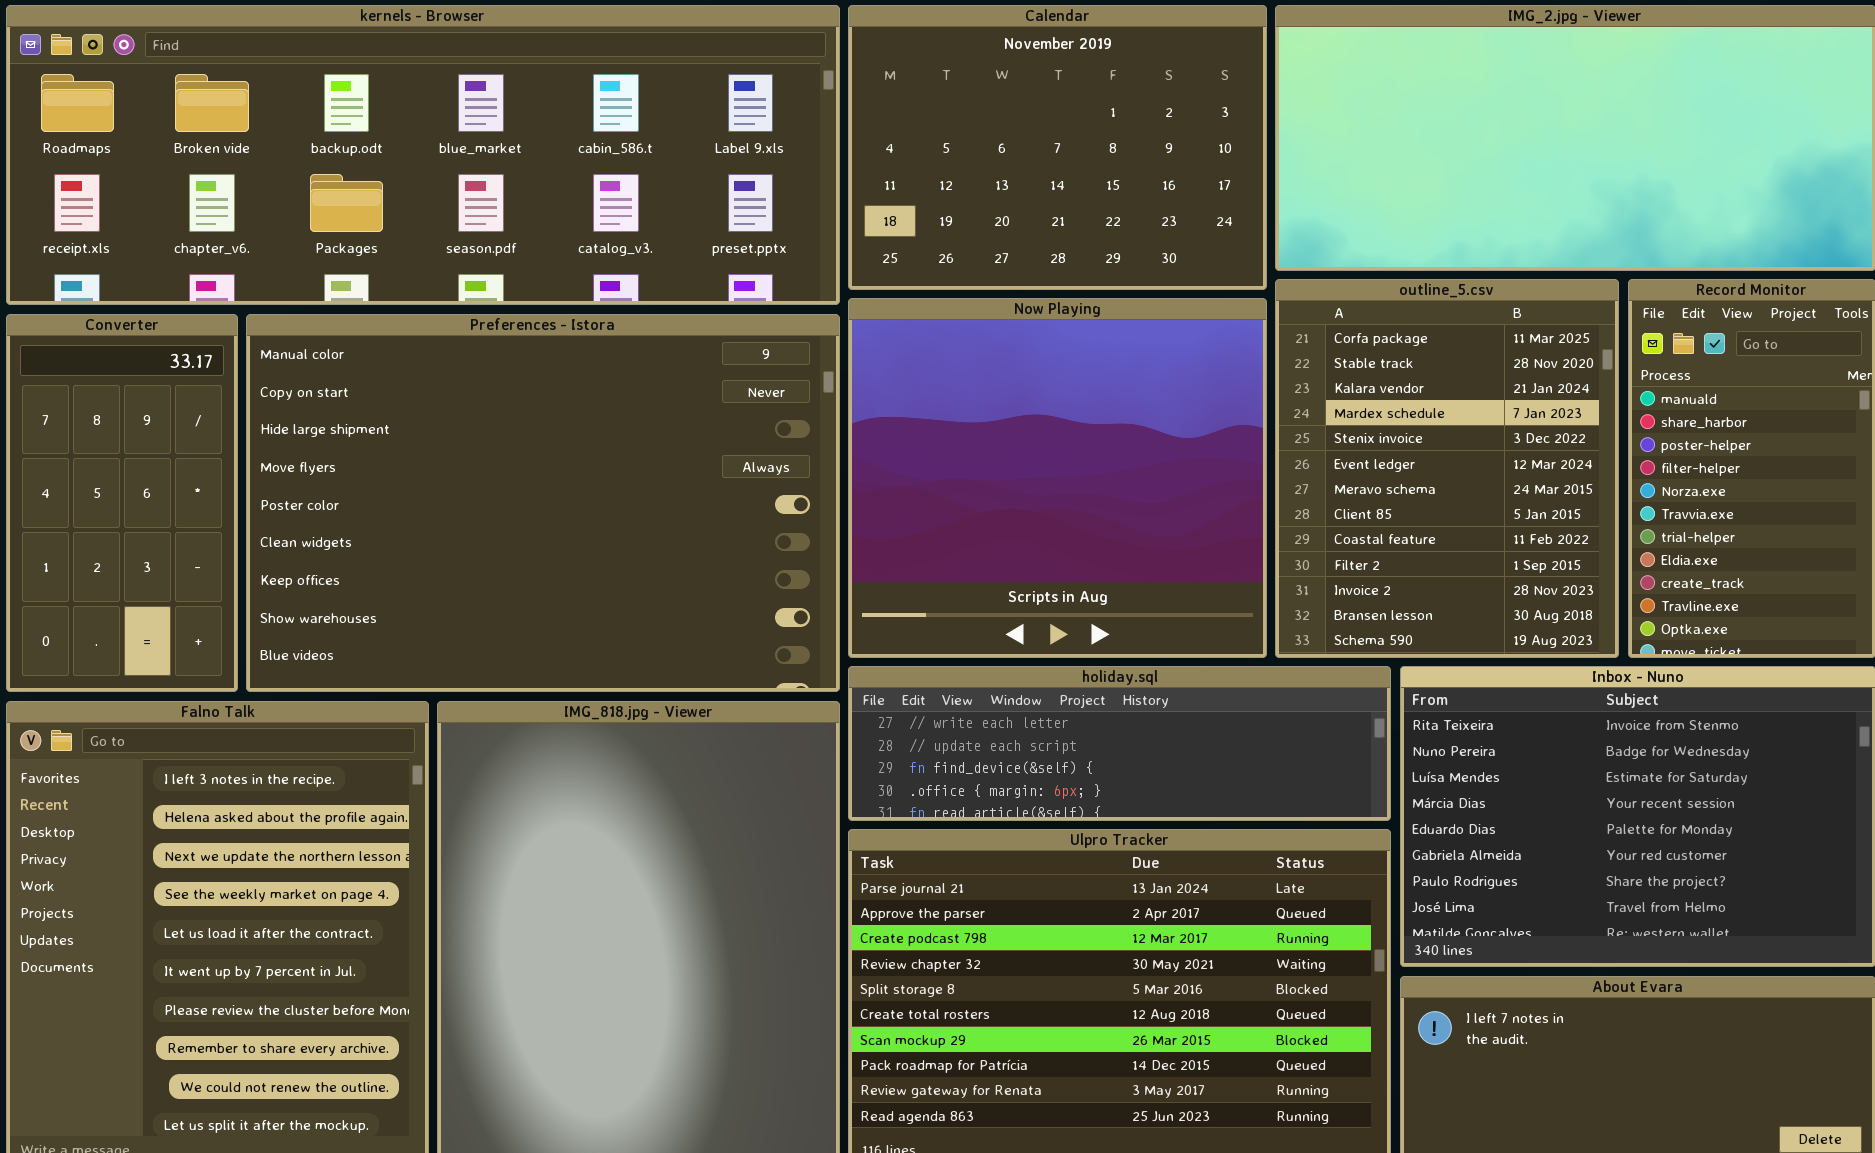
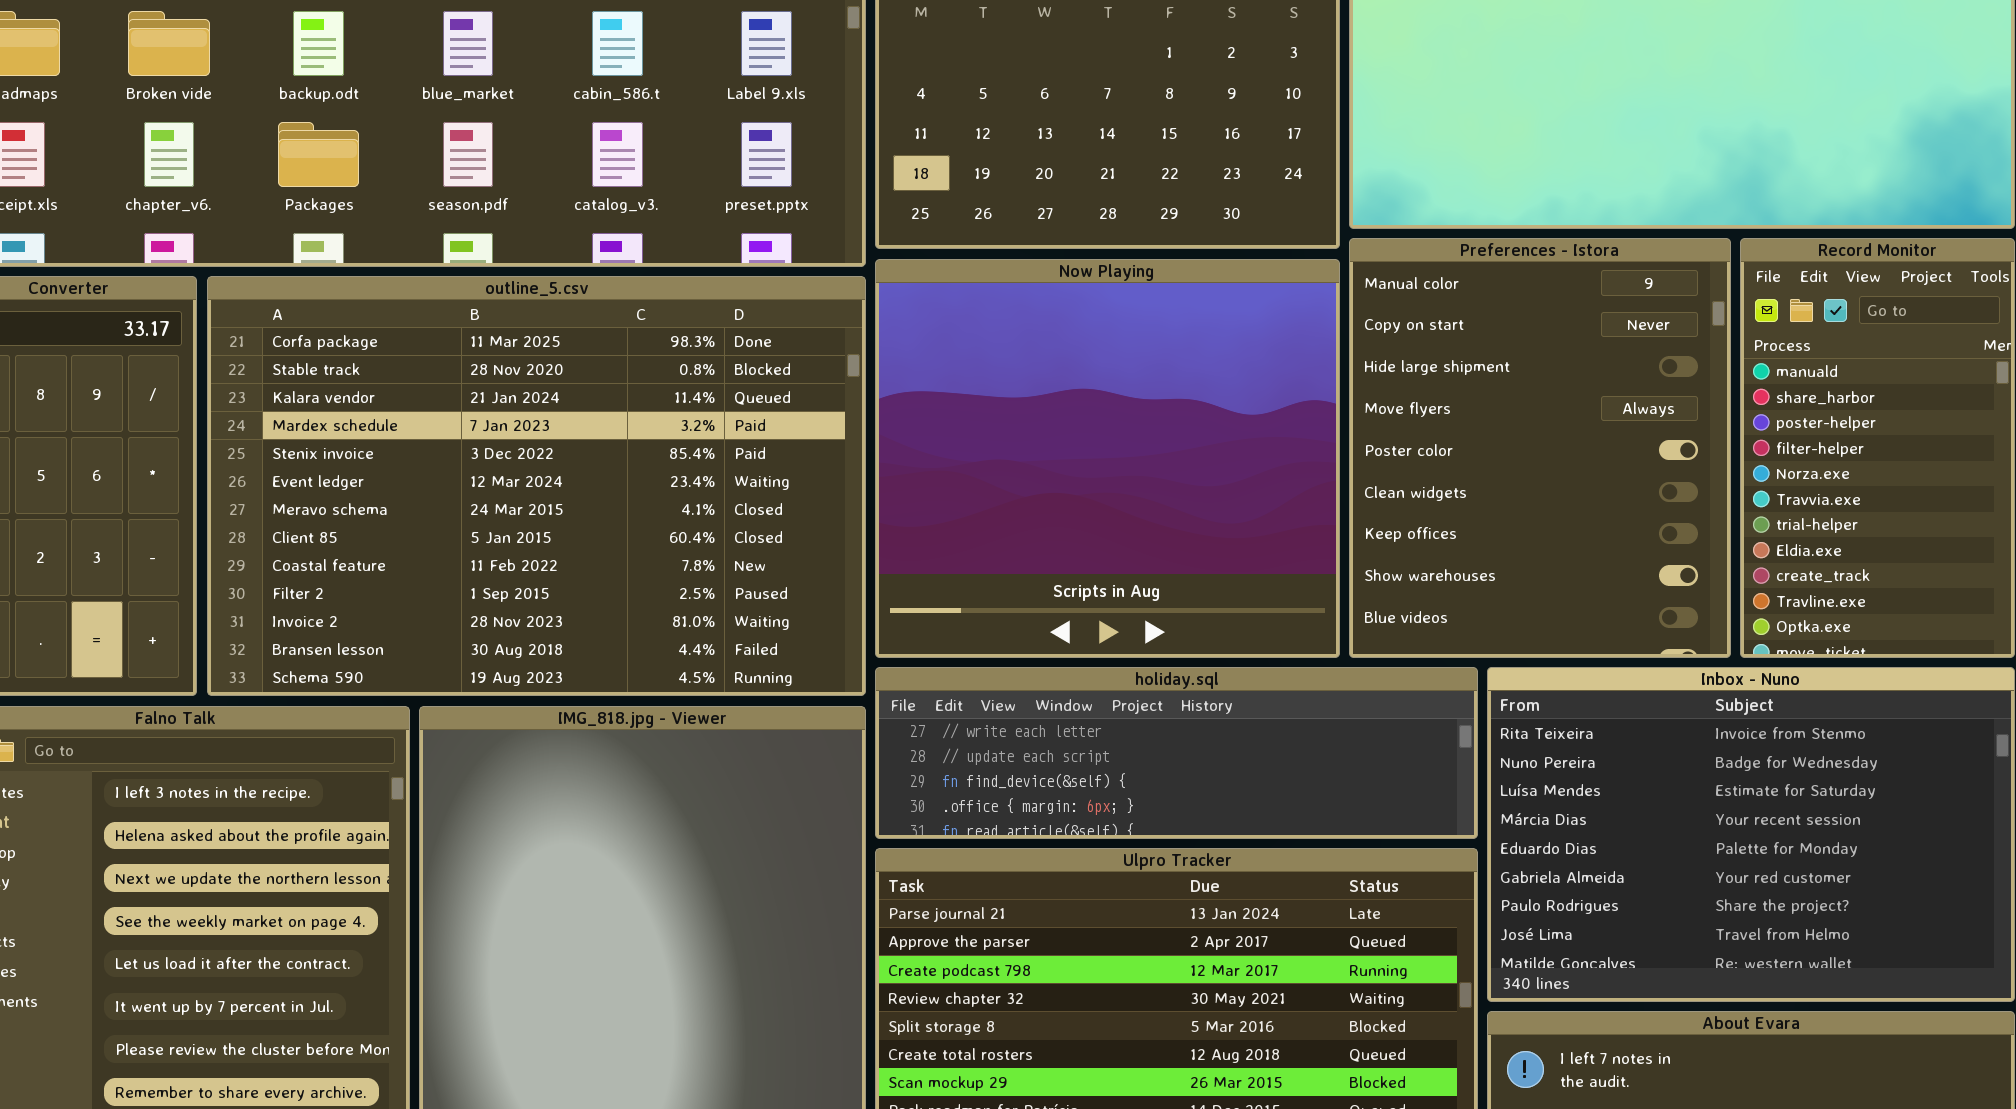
outline_5.csv: [1275,279,1619,658] -> [207,276,866,696], moved, resized
Preferences - Istora: [246,314,840,692] -> [1349,238,1731,658], moved, resized

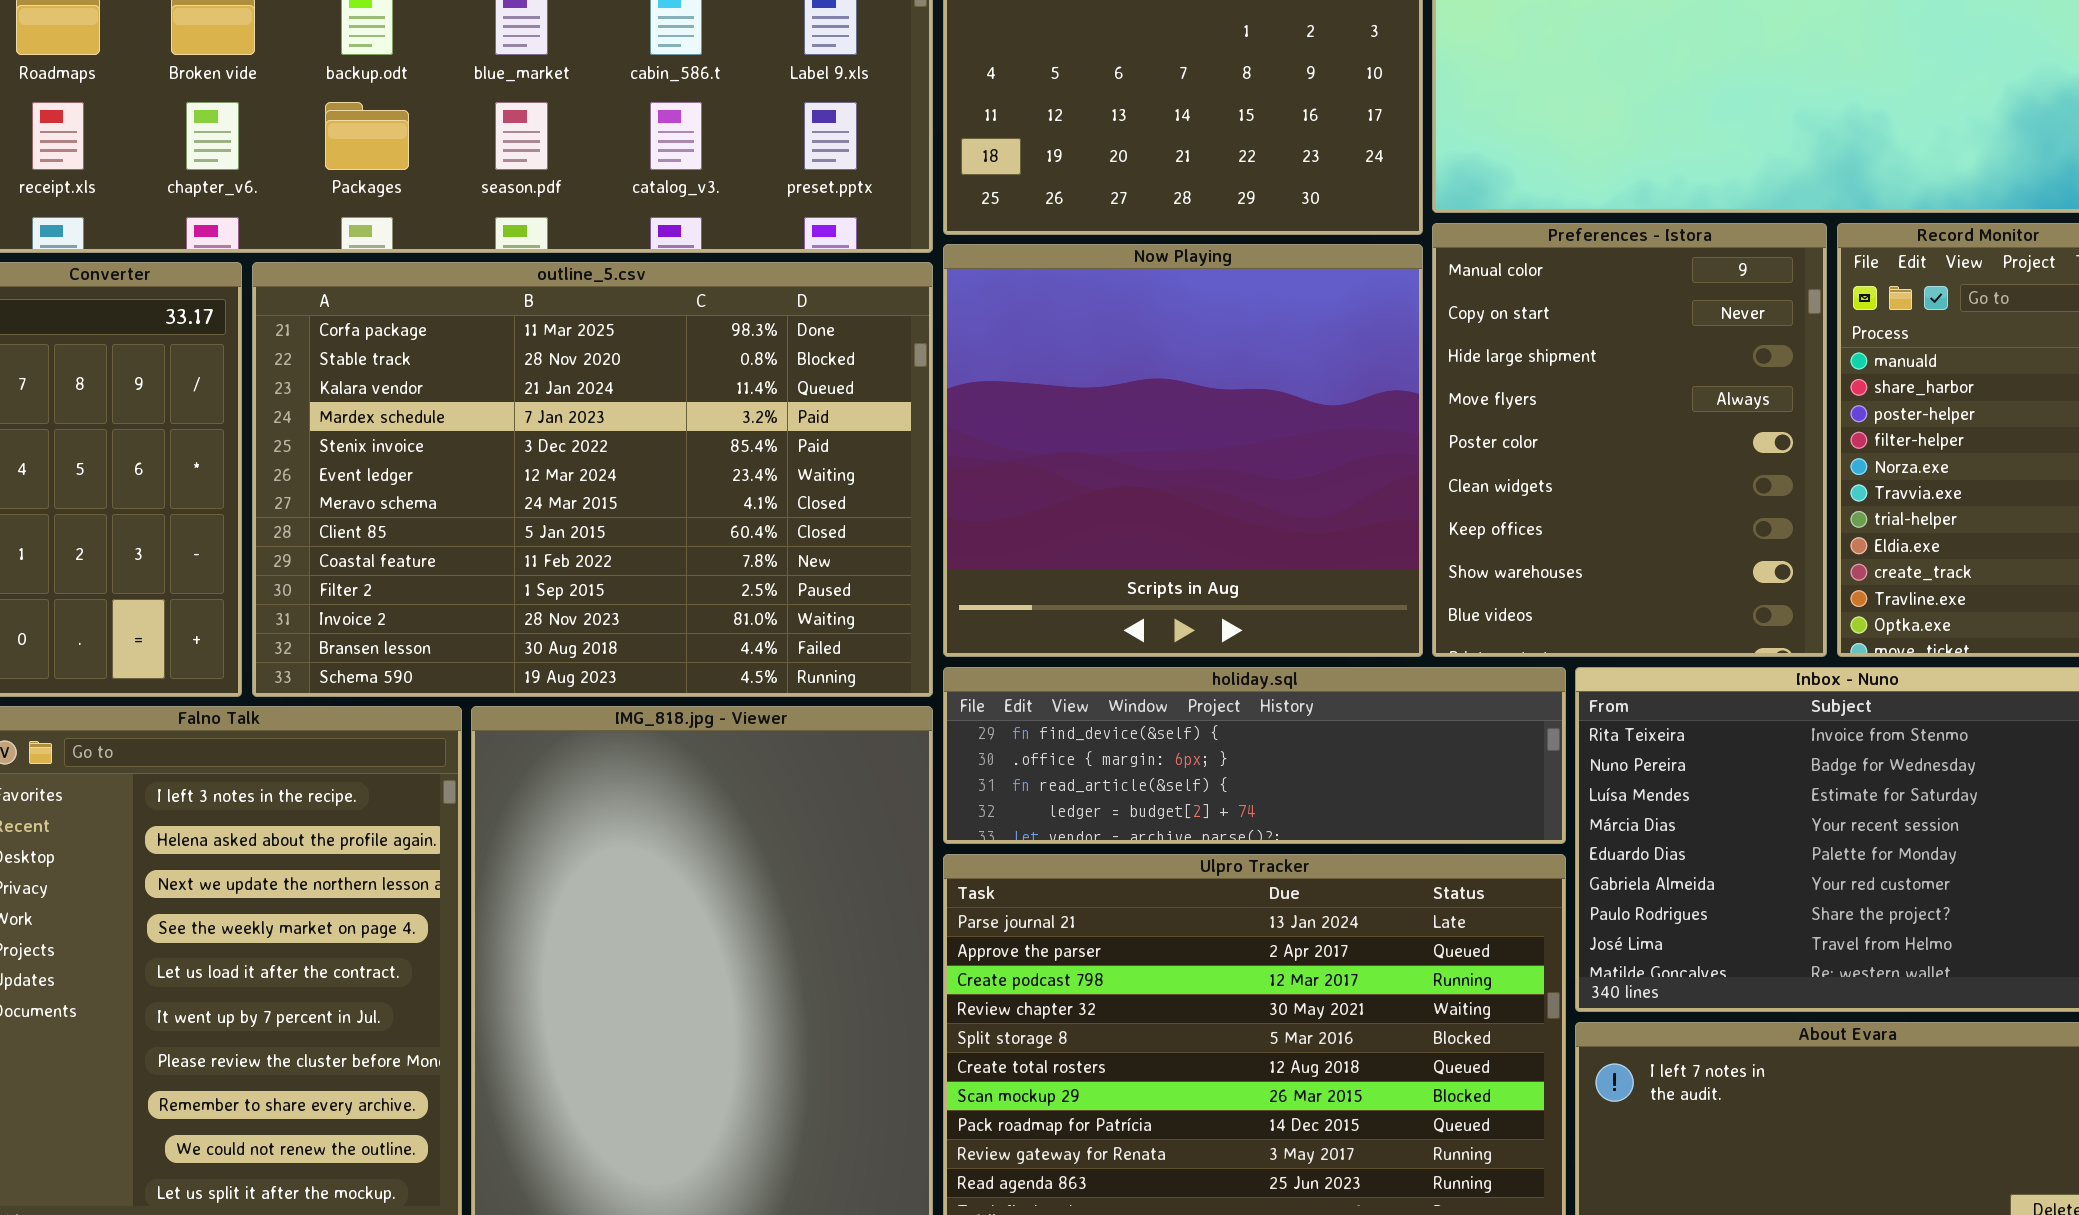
holiday.sql: [875,667,1478,839] -> [943,667,1566,844], scrolled down 2 rows

